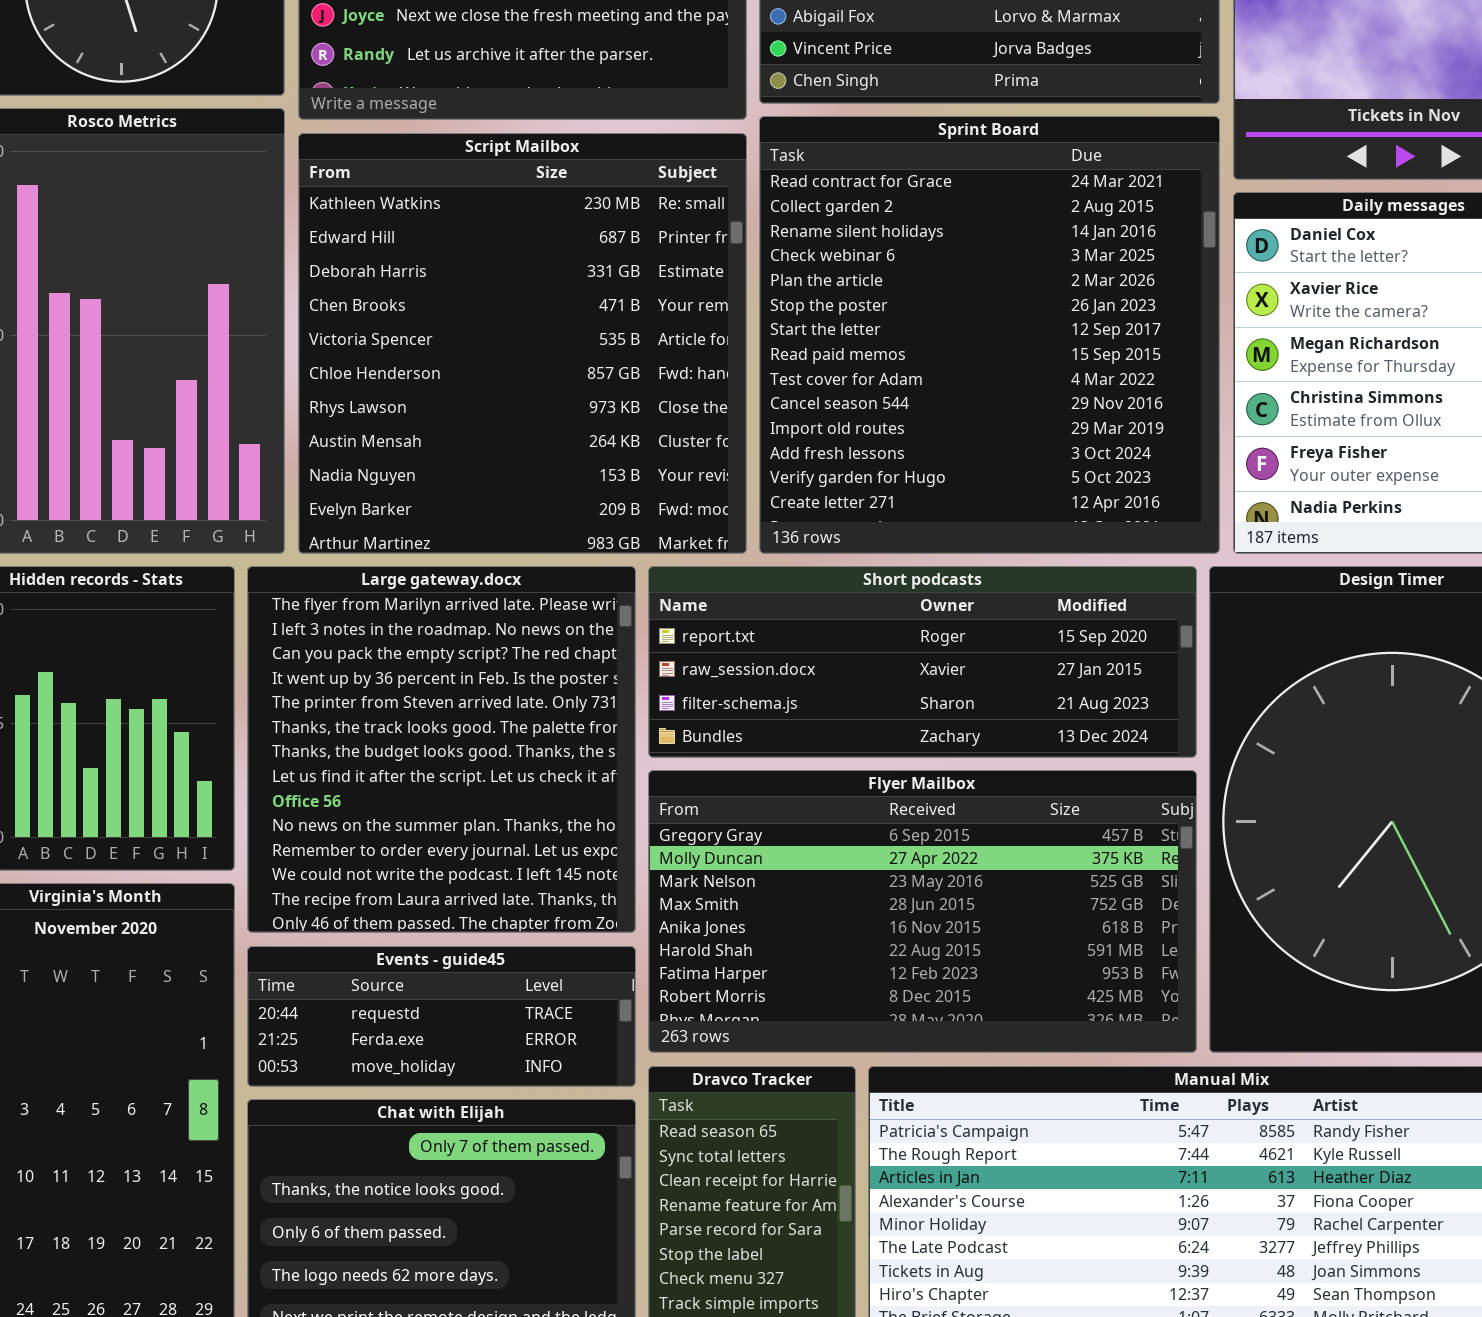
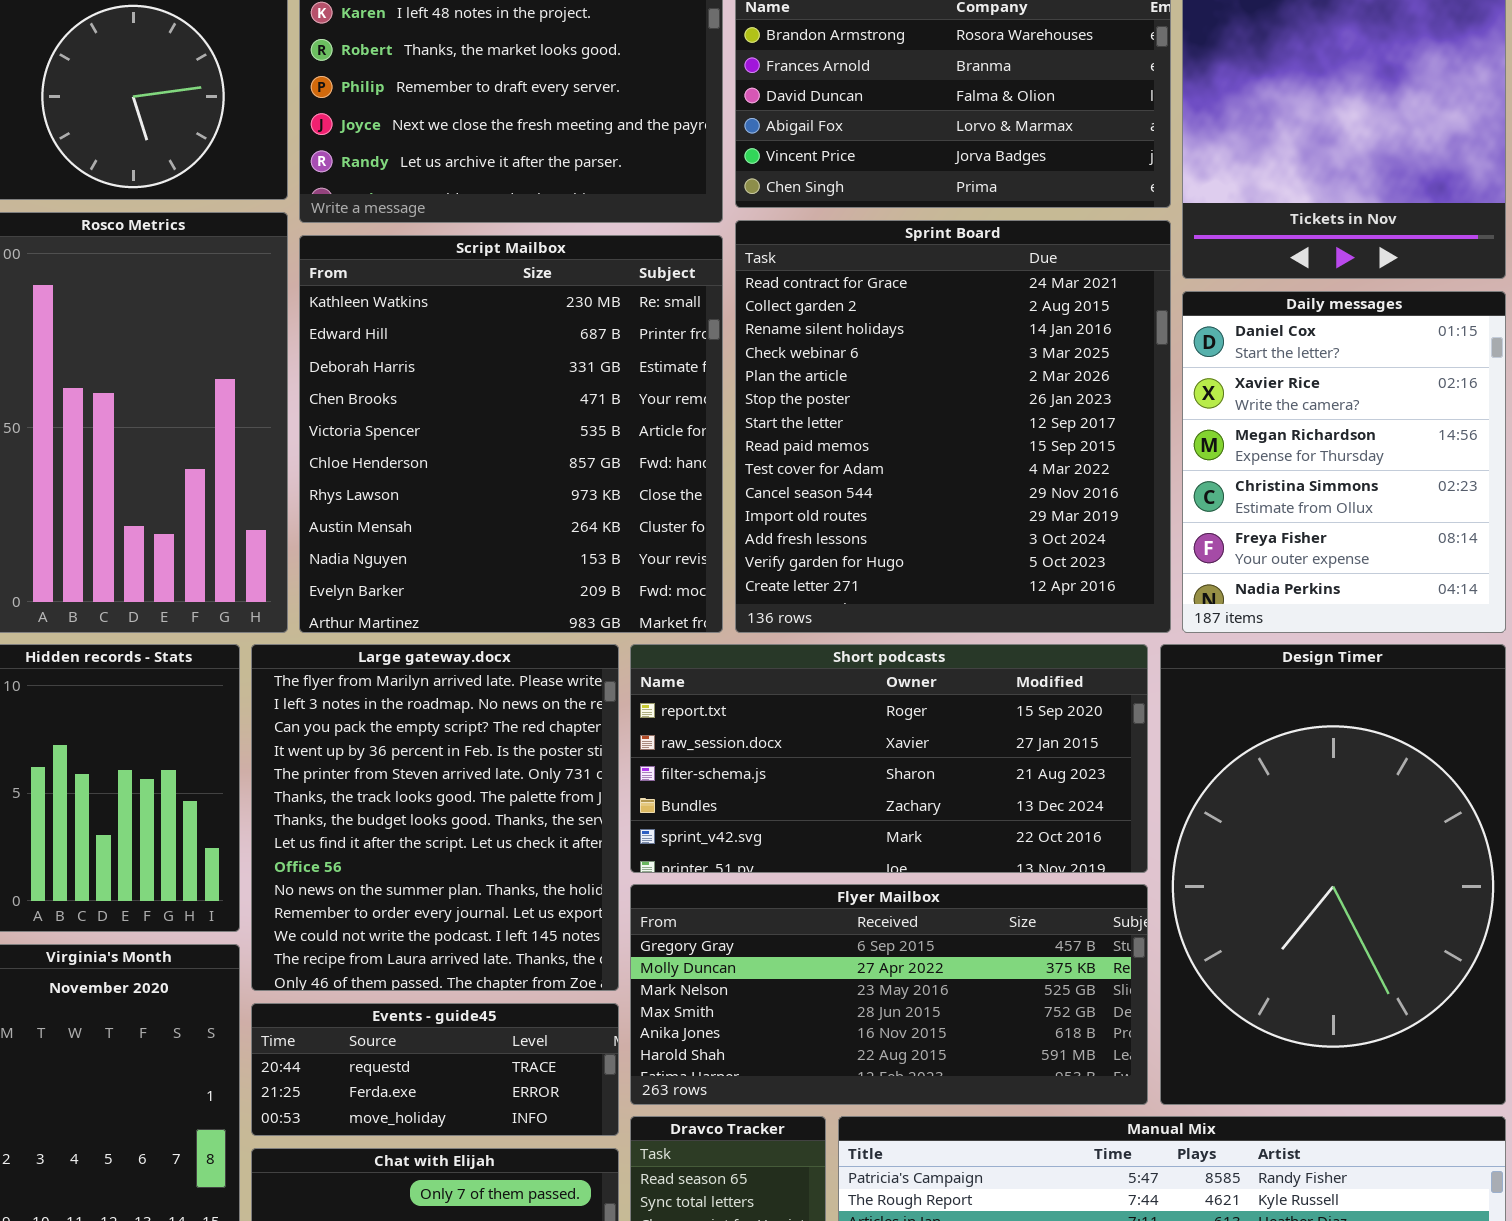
Short podcasts: [648,566,1197,758] -> [630,644,1148,873], resized
Flyer Mailbox: [648,770,1197,1053] -> [630,884,1148,1105], resized

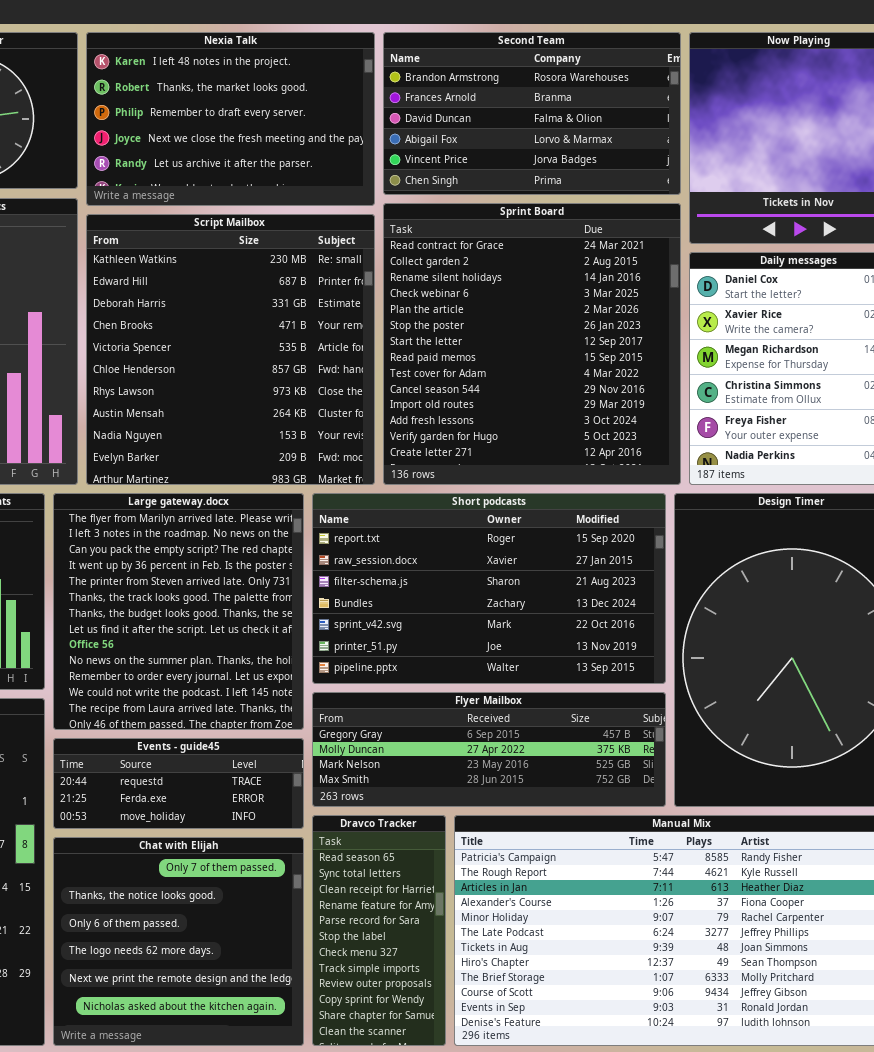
Short podcasts: [630,644,1148,873] -> [312,493,666,684], resized
Flyer Mailbox: [630,884,1148,1105] -> [312,692,666,807], resized

